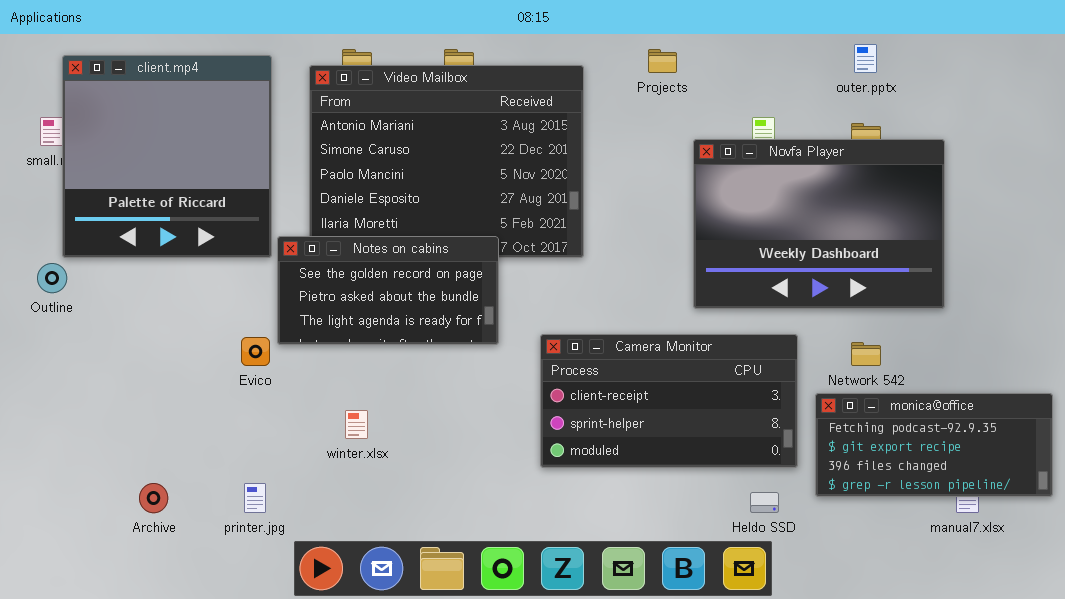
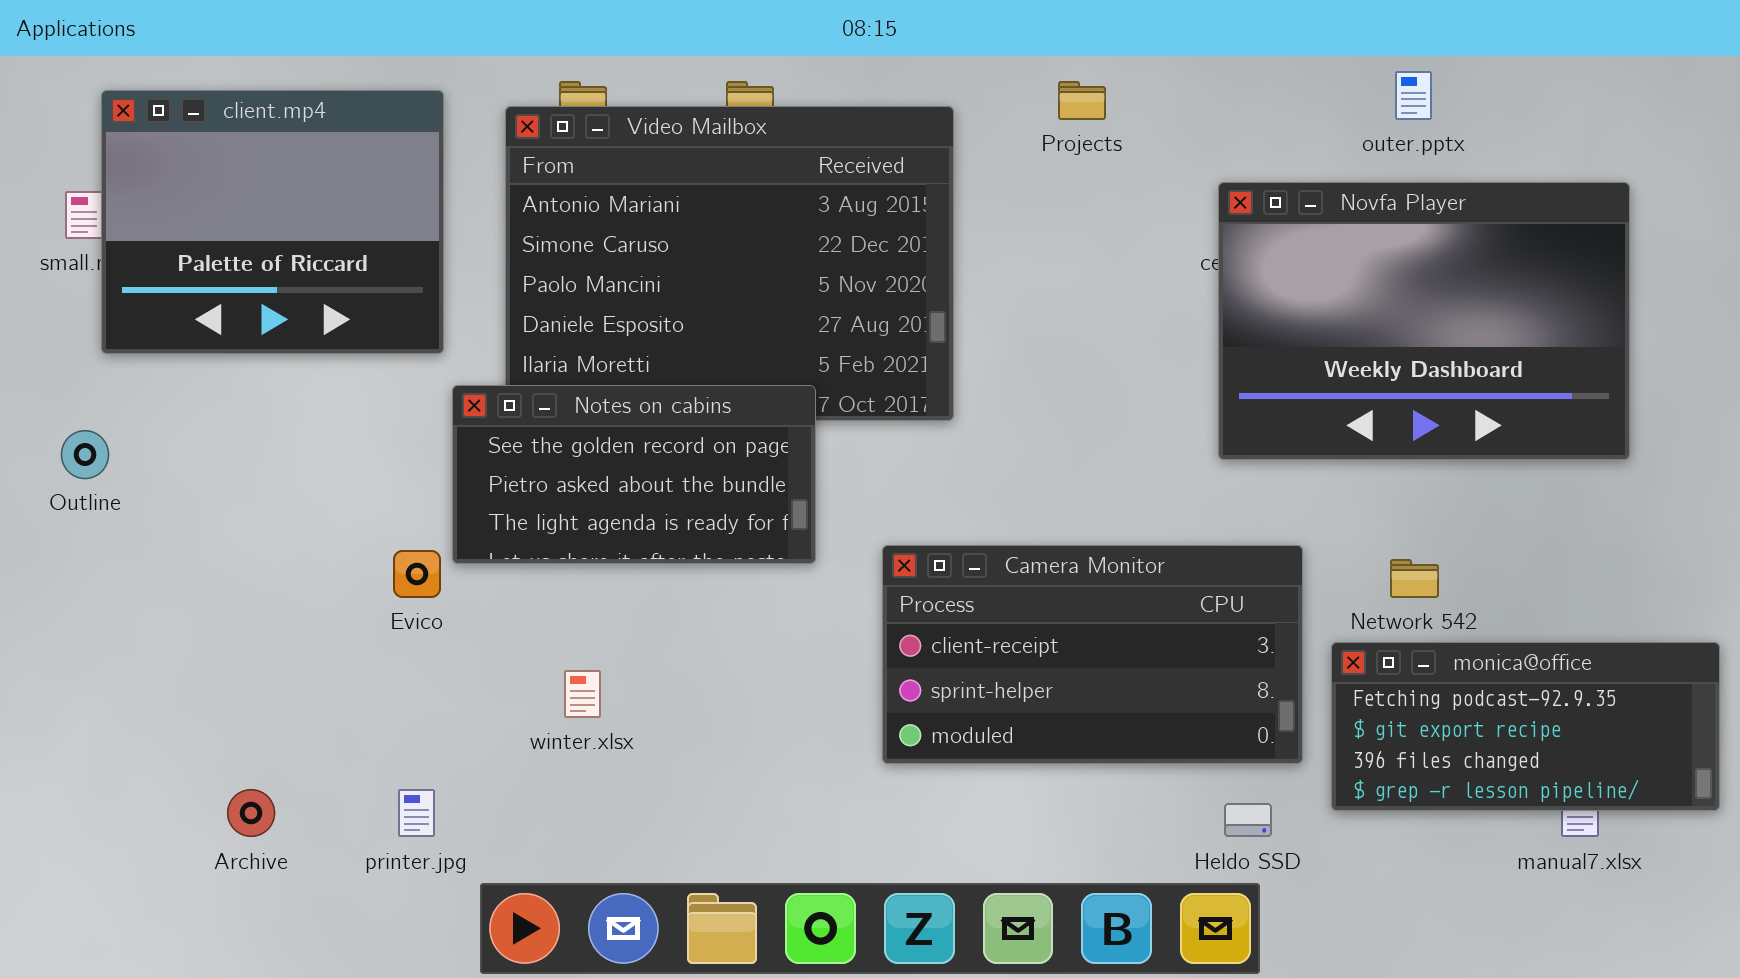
client.mp4: [62,55,272,258] -> [101,90,444,354], resized
Novfa Player: [693,139,945,309] -> [1218,182,1630,460], moved

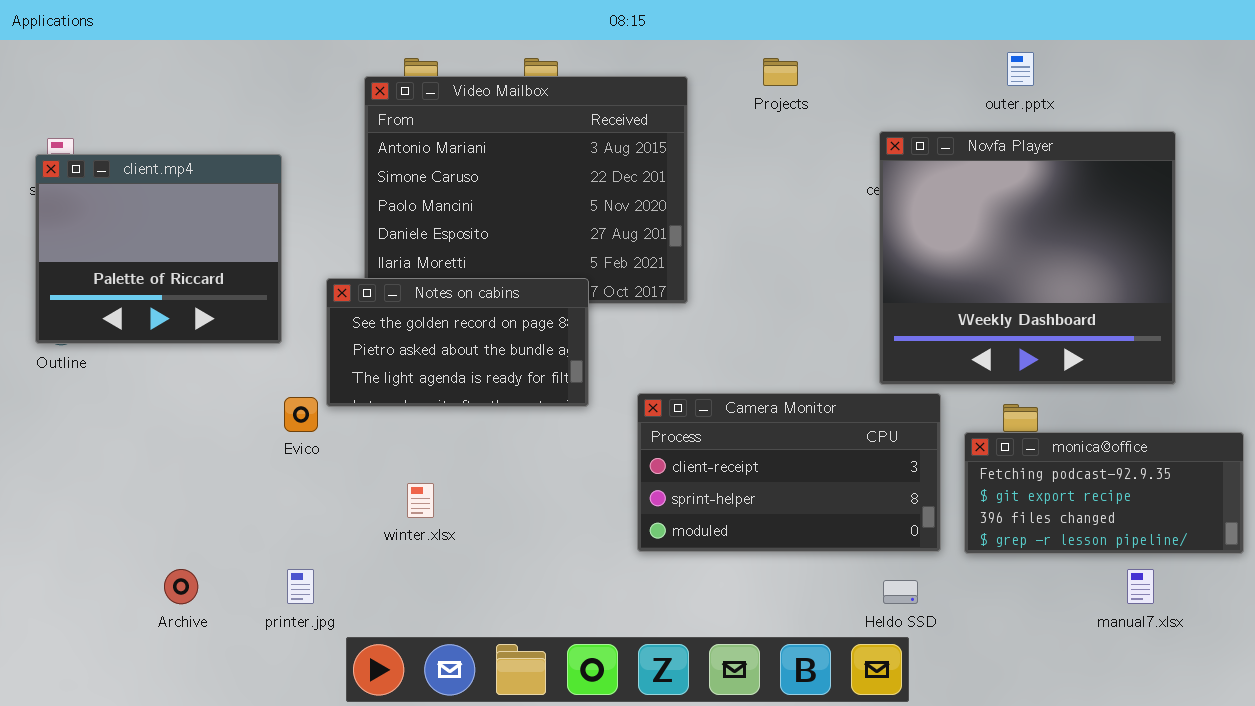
client.mp4: [101,90,444,354] -> [35,154,282,344], moved
Novfa Player: [1218,182,1630,460] -> [879,131,1176,385], resized
monica@office: [1331,642,1720,811] -> [964,432,1244,554], moved

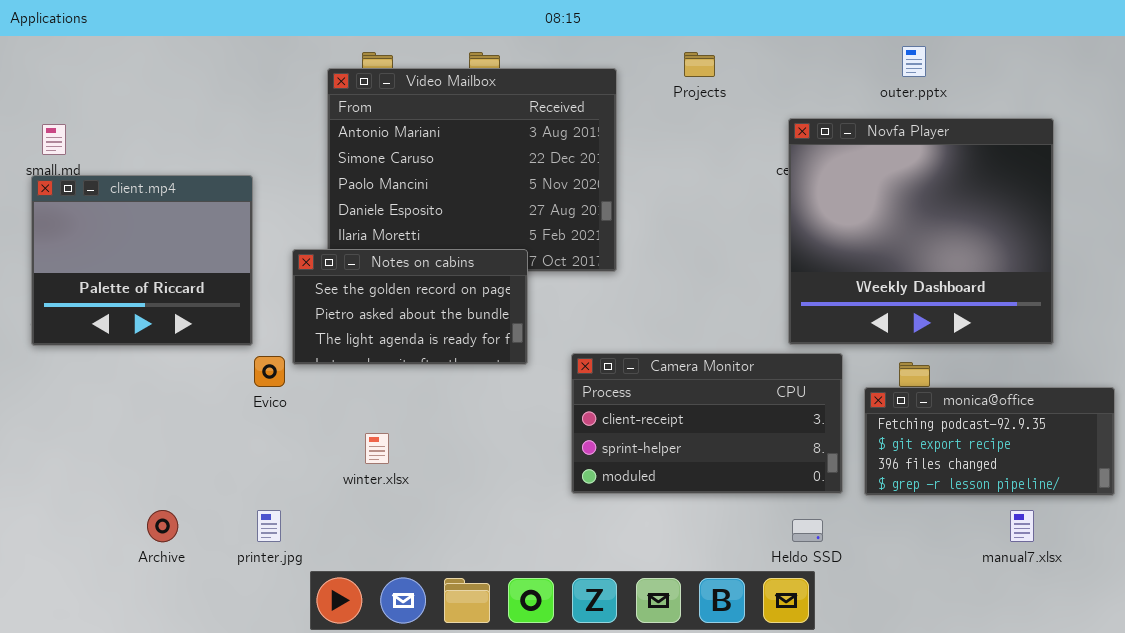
client.mp4: [35,154,282,344] -> [31,175,253,346], moved

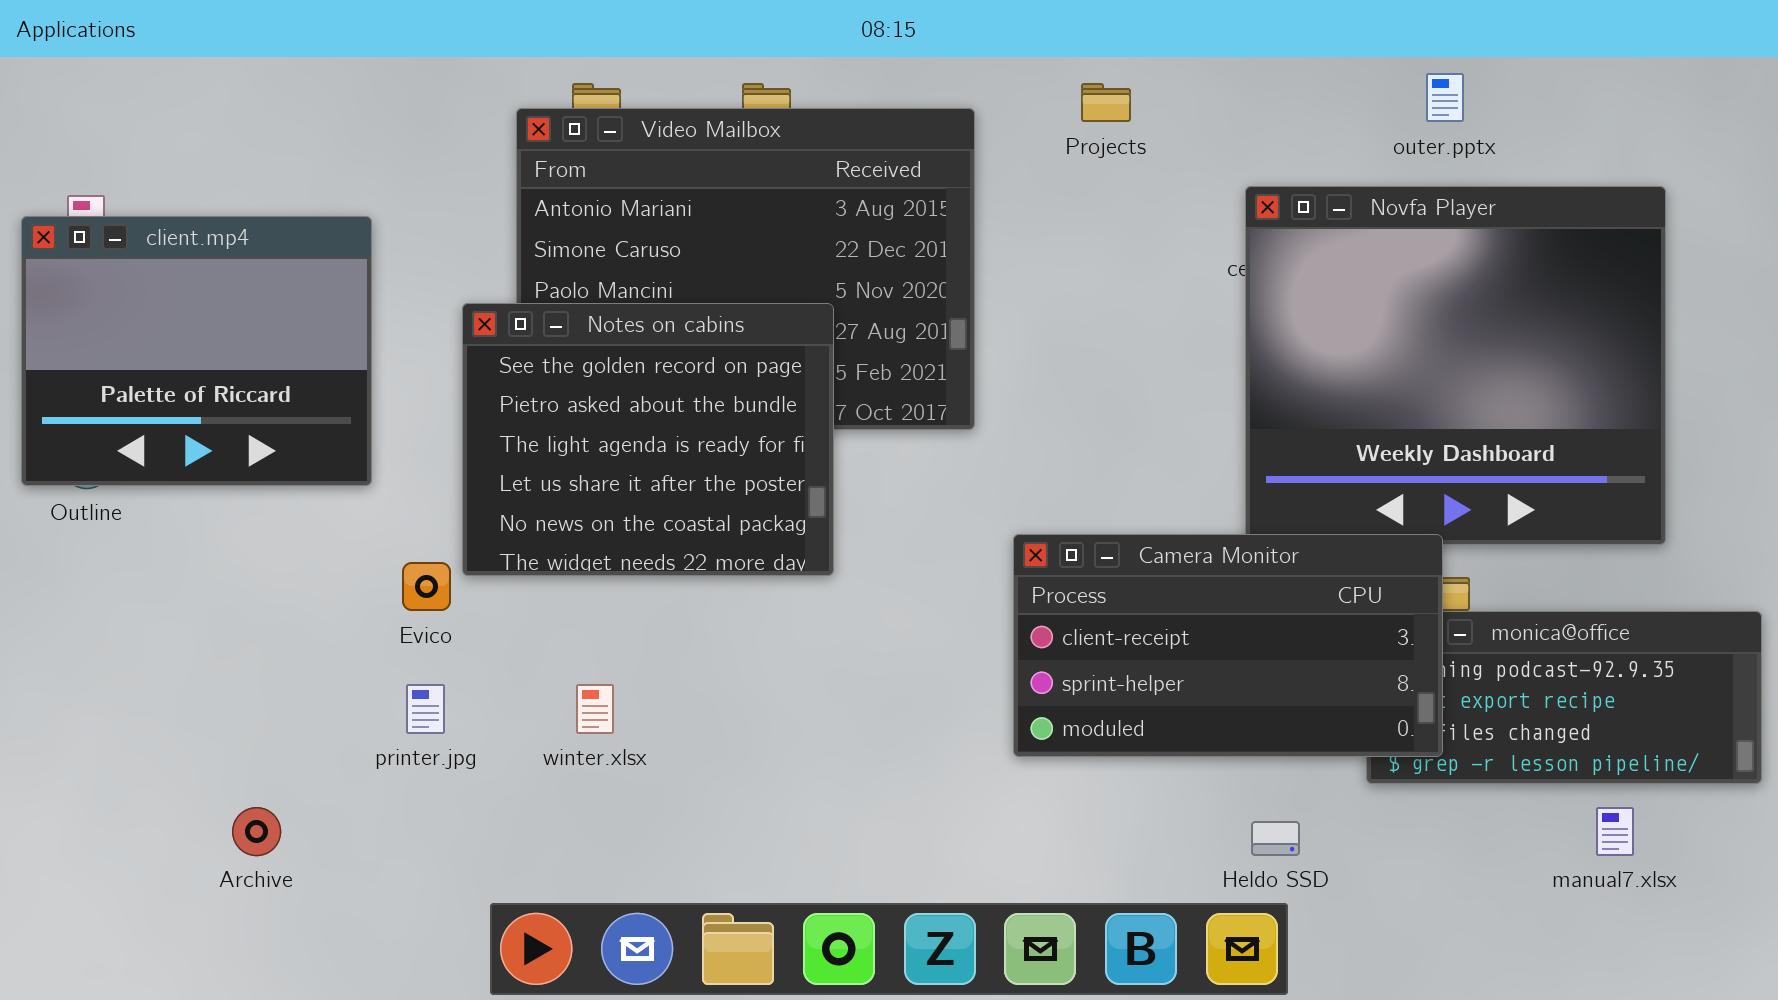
client.mp4: [31,175,253,346] -> [21,216,372,486], moved
Notes on cabins: [292,249,528,365] -> [462,303,834,576], resized
Camera Monitor: [571,353,843,494] -> [1013,534,1443,757], moved
printer.jpg: [257,510,281,542] -> [406,684,445,734], moved

